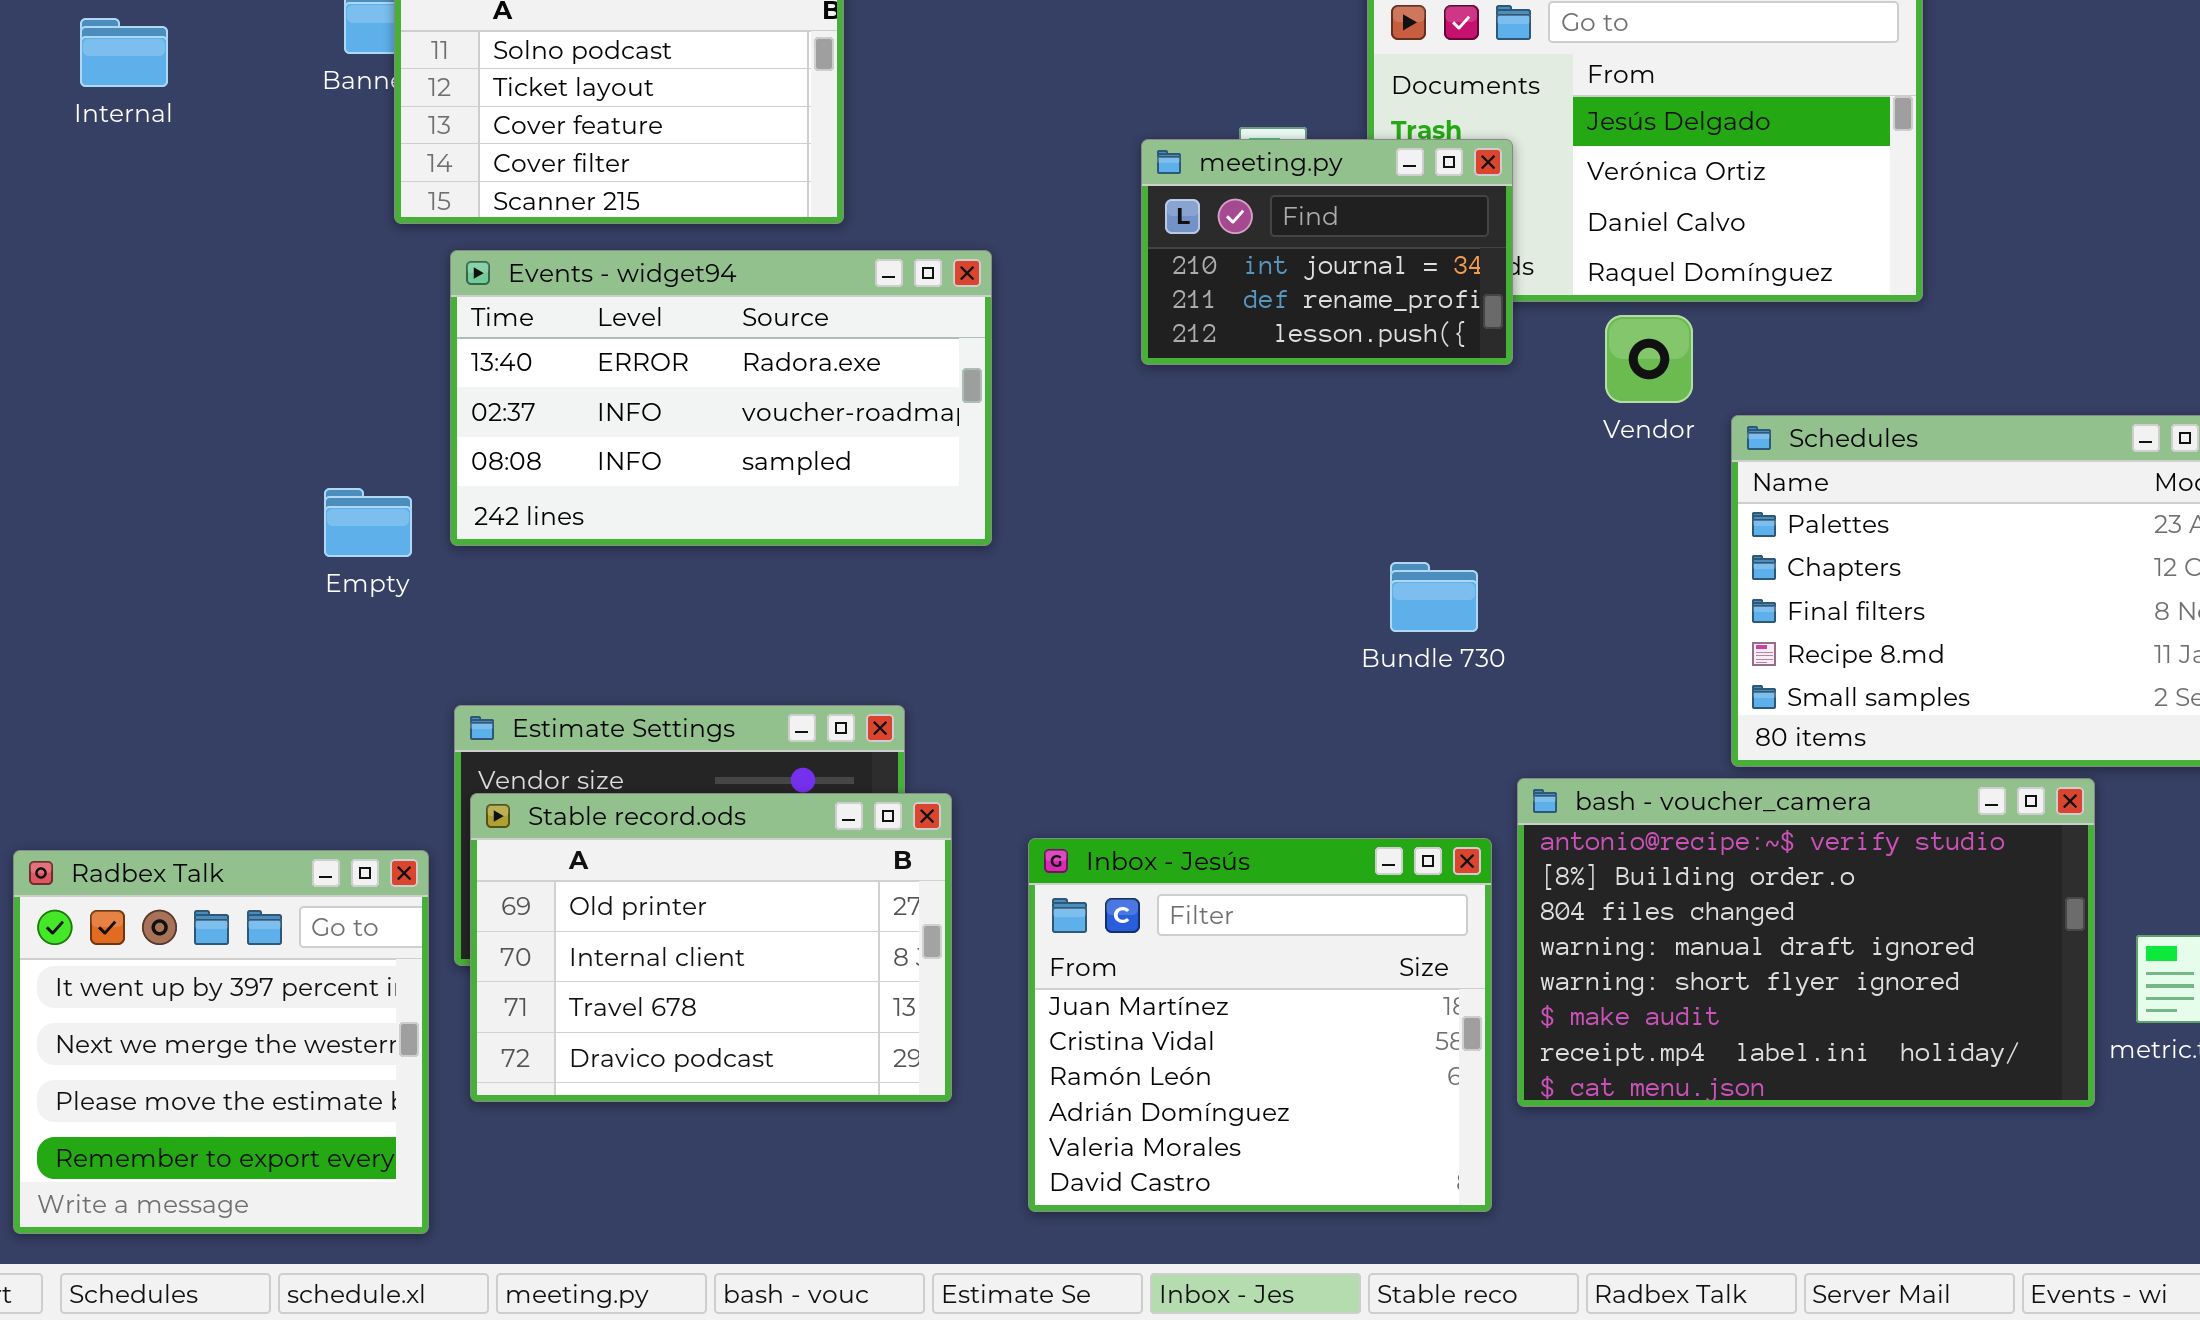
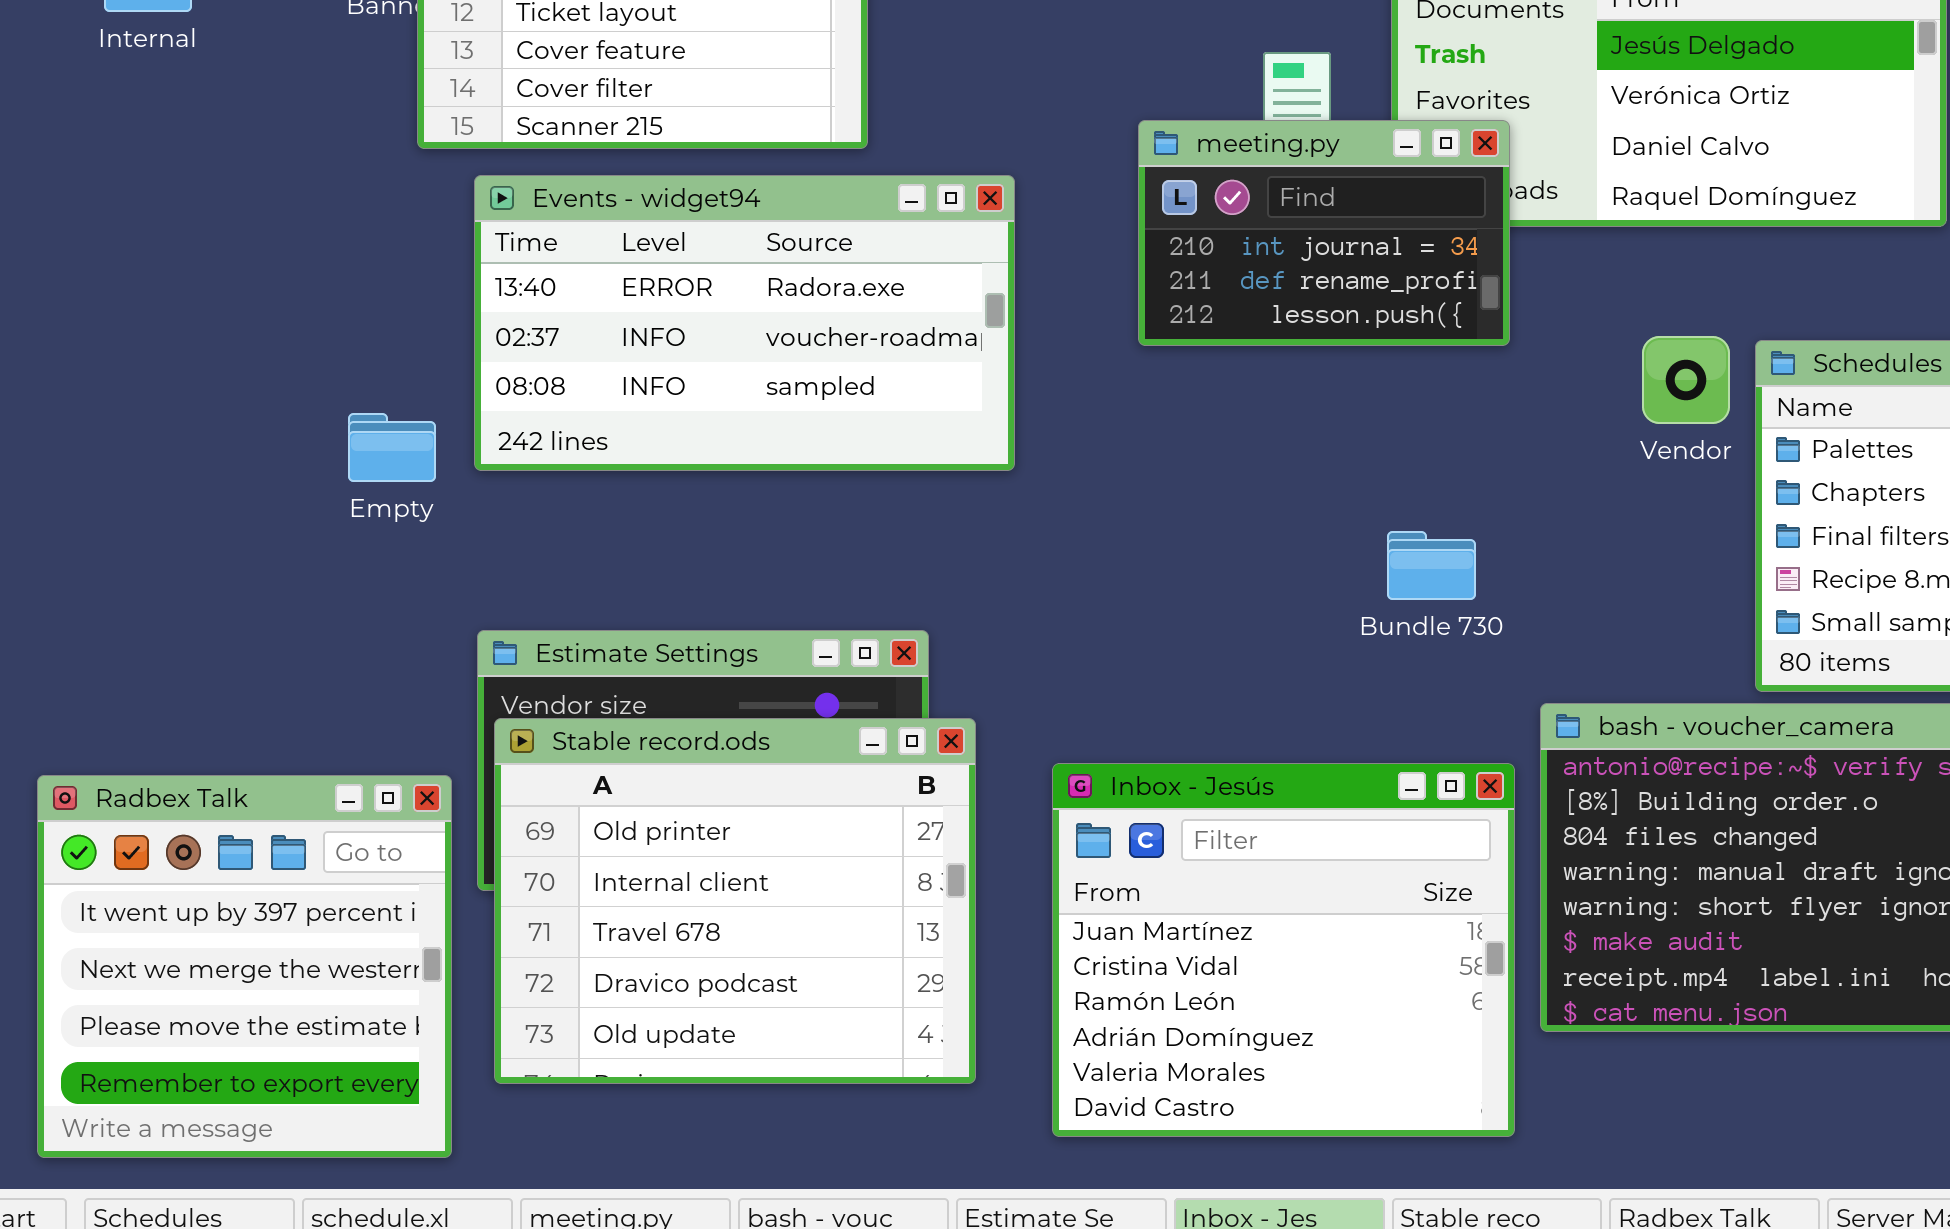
meeting.py: [1141,139,1513,365] -> [1138,120,1510,346], moved
Vendor: [1605,315,1693,403] -> [1642,336,1730,424], moved
Bundle 730: [1390,562,1478,632] -> [1387,531,1476,600], moved
Stable record.ods: [470,793,952,1102] -> [494,718,976,1084], resized

